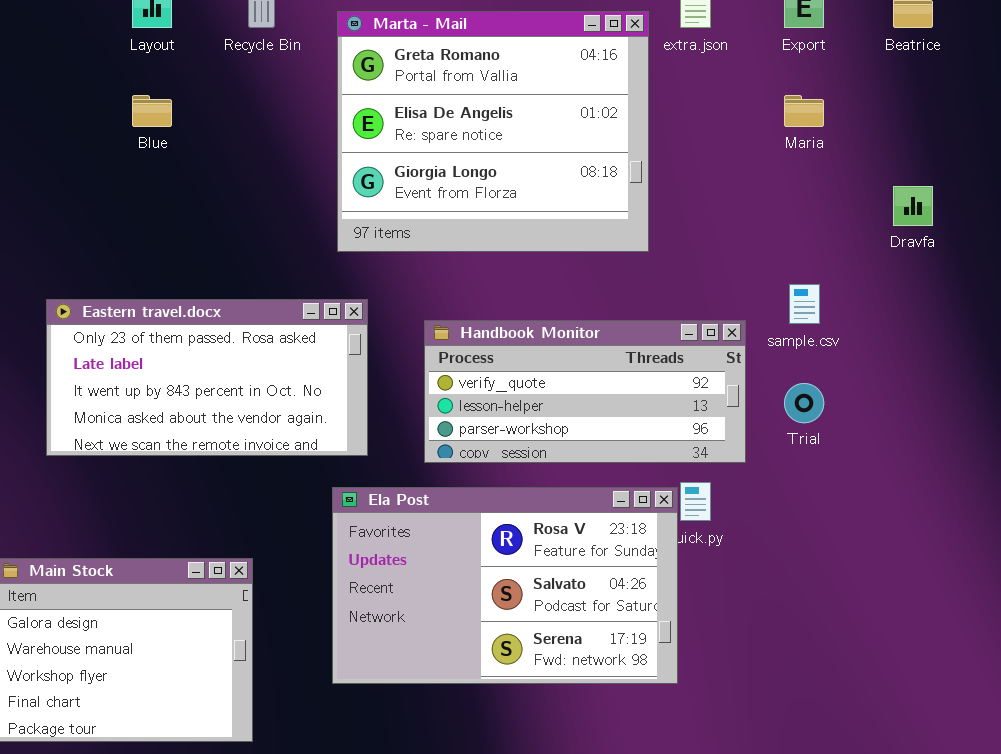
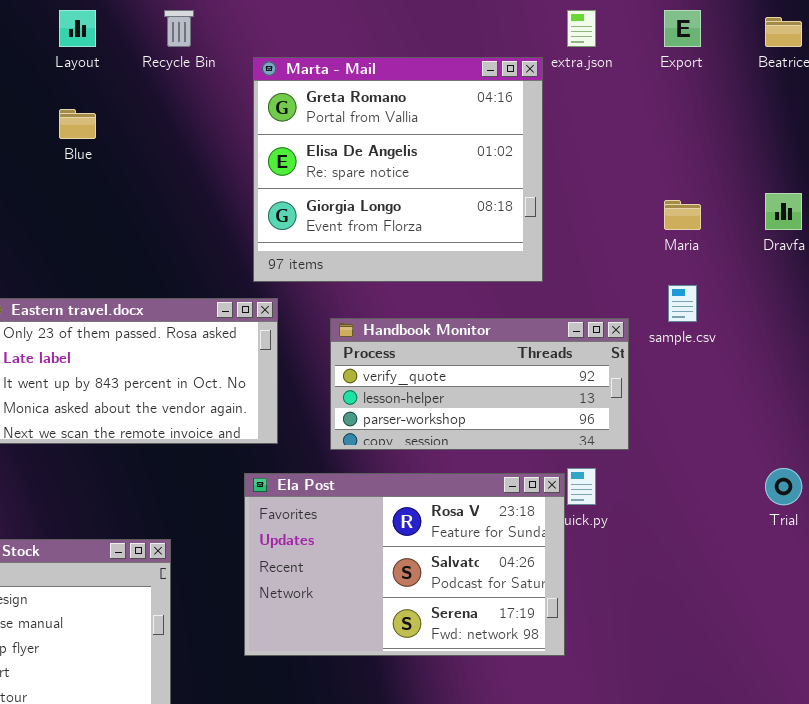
Marta - Mail: [337,11,649,252] -> [253,57,543,282], moved
Maria: [784,95,824,127] -> [664,200,701,230], moved
Trial: [784,383,824,423] -> [765,468,802,505], moved

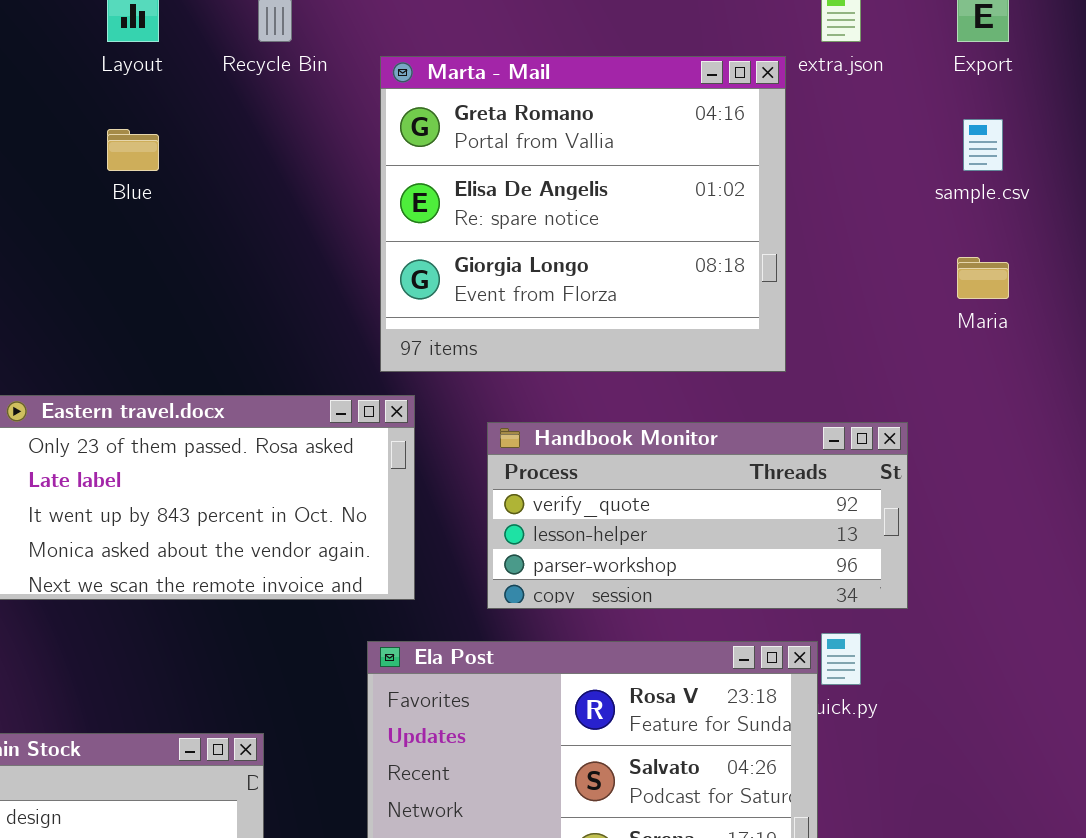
sample.csv: [668,285,697,322] -> [963,119,1003,171], moved

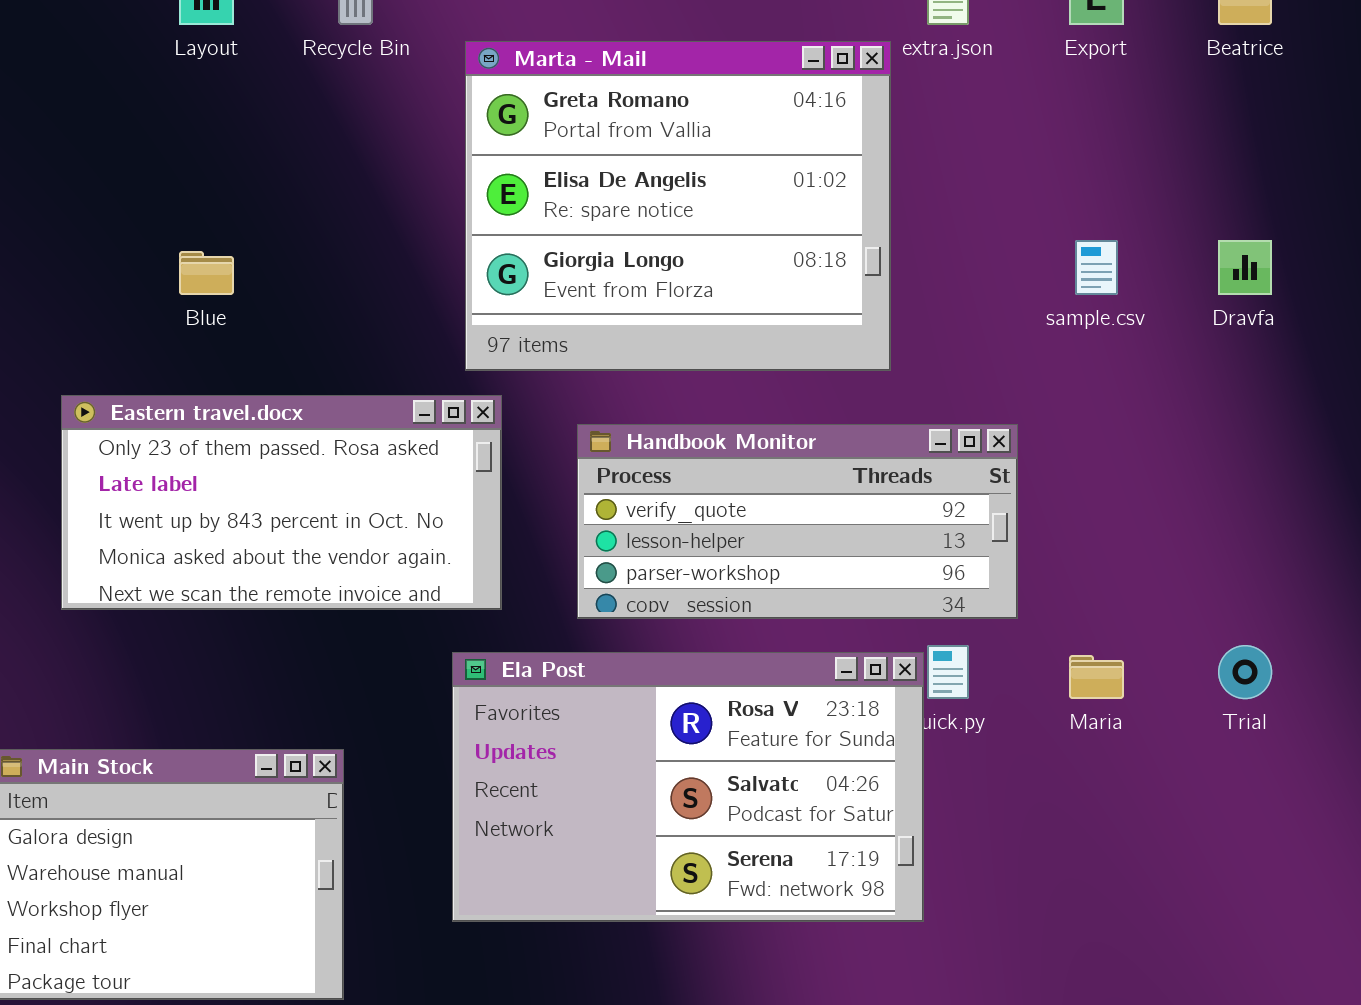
sample.csv: [963,119,1003,171] -> [1075,240,1118,295], moved
Blue: [107,129,159,171] -> [179,251,234,295], moved
Maria: [957,257,1009,299] -> [1069,655,1124,699], moved

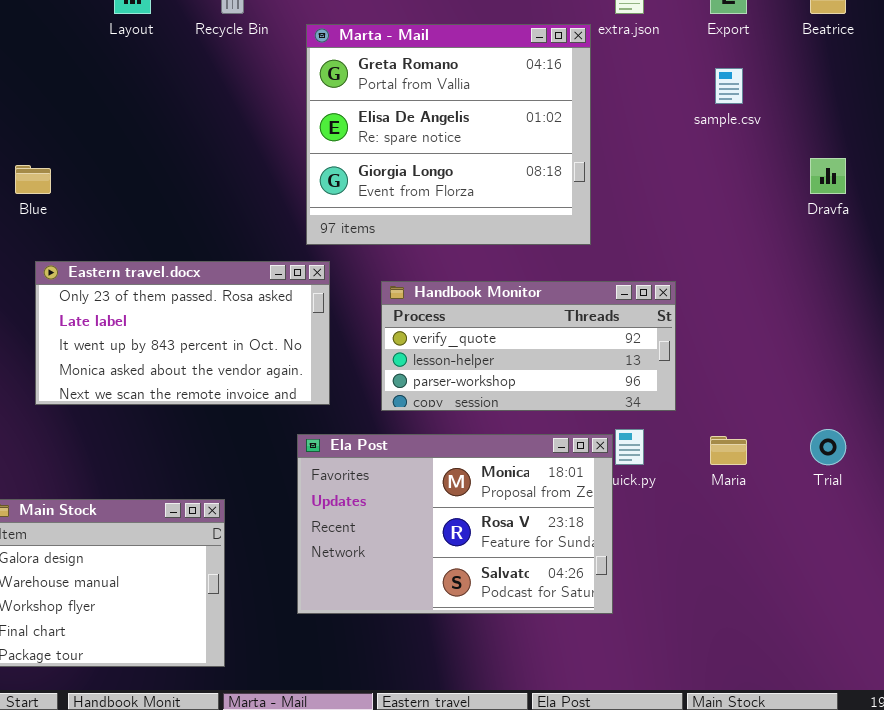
sample.csv: [1075,240,1118,295] -> [715,68,743,104], moved
Blue: [179,251,234,295] -> [15,165,51,194], moved
Ela Post: [452,652,924,922] -> [297,434,613,614], scrolled up 1 row

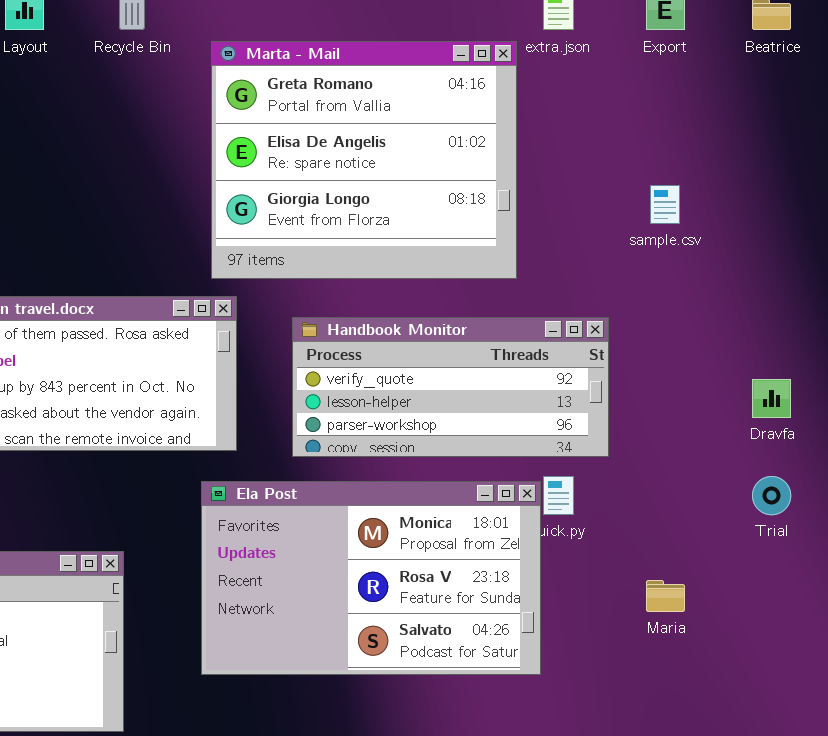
sample.csv: [715,68,743,104] -> [650,185,680,224], moved
Dravfa: [810,158,846,194] -> [752,379,791,418], moved
Maria: [710,436,747,465] -> [646,580,685,612], moved

